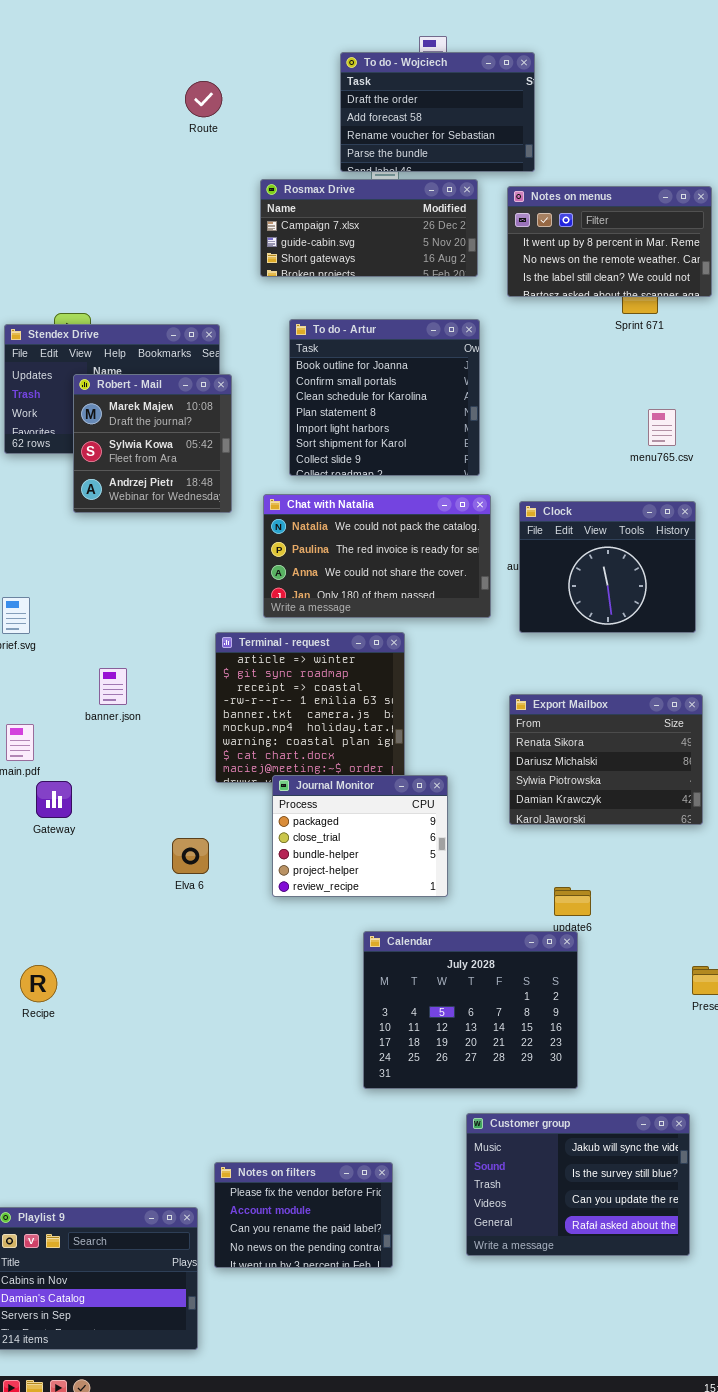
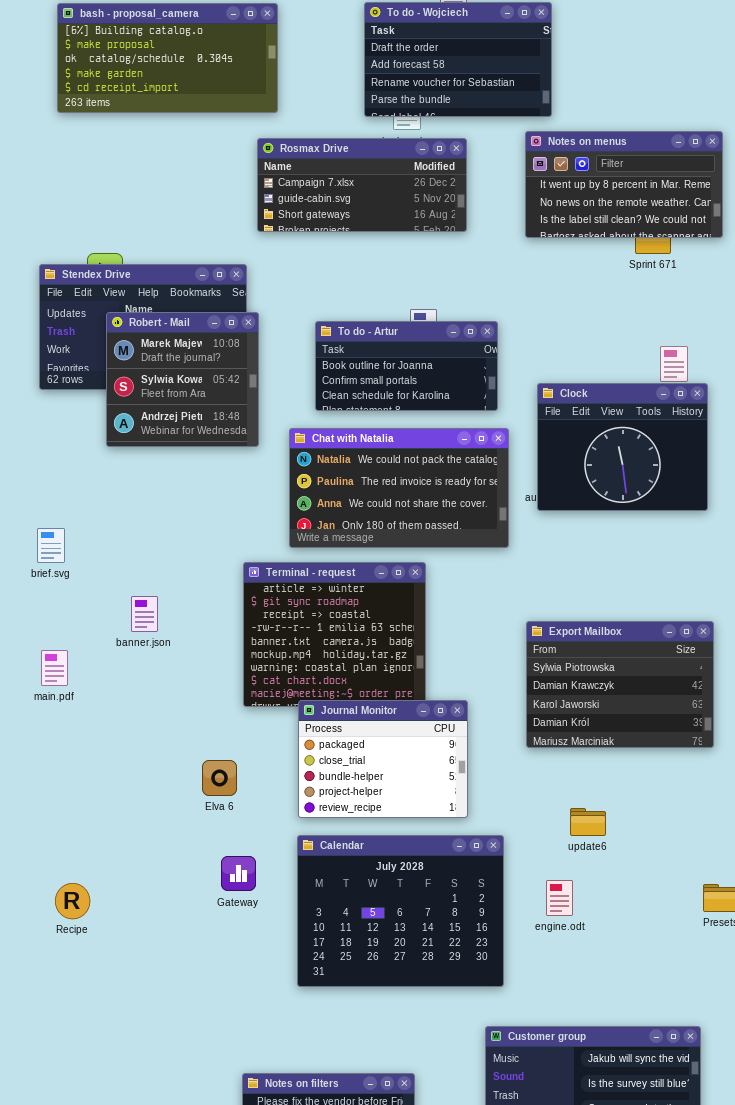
bash - proposal_camera: none -> [57,3,278,113], opened
Rosmax Drive: [260,179,478,277] -> [257,138,467,232], moved
To do - Artur: [289,319,480,476] -> [315,321,498,411], resized
Clock: [519,501,696,633] -> [537,383,708,511], moved
Export Mailbox: [509,694,703,825] -> [526,621,714,748], scrolled down 2 rows
Gateway: [36,781,72,818] -> [221,856,256,891], moved
Calendar: [363,931,578,1089] -> [297,835,504,987], moved

